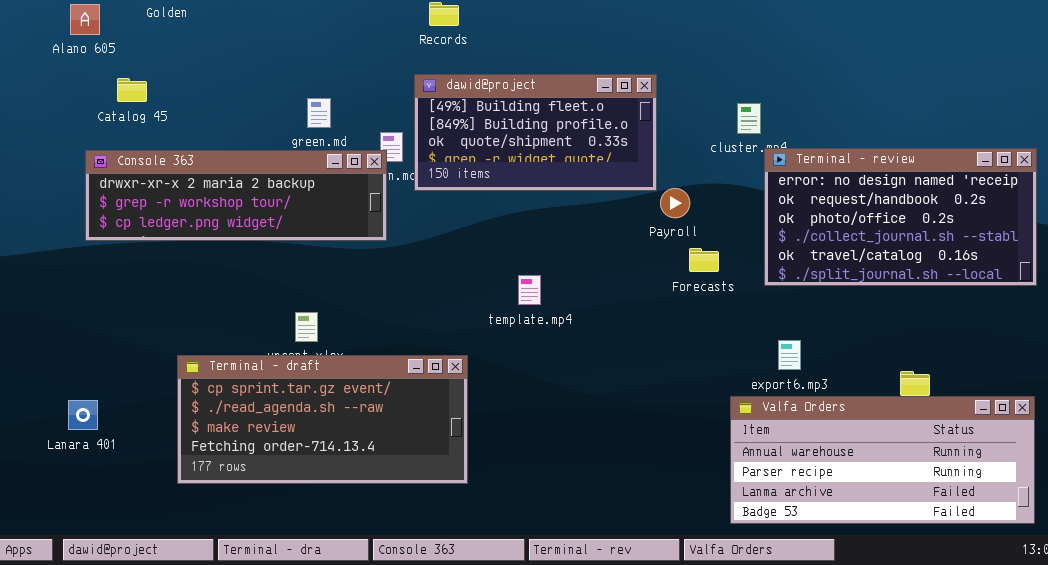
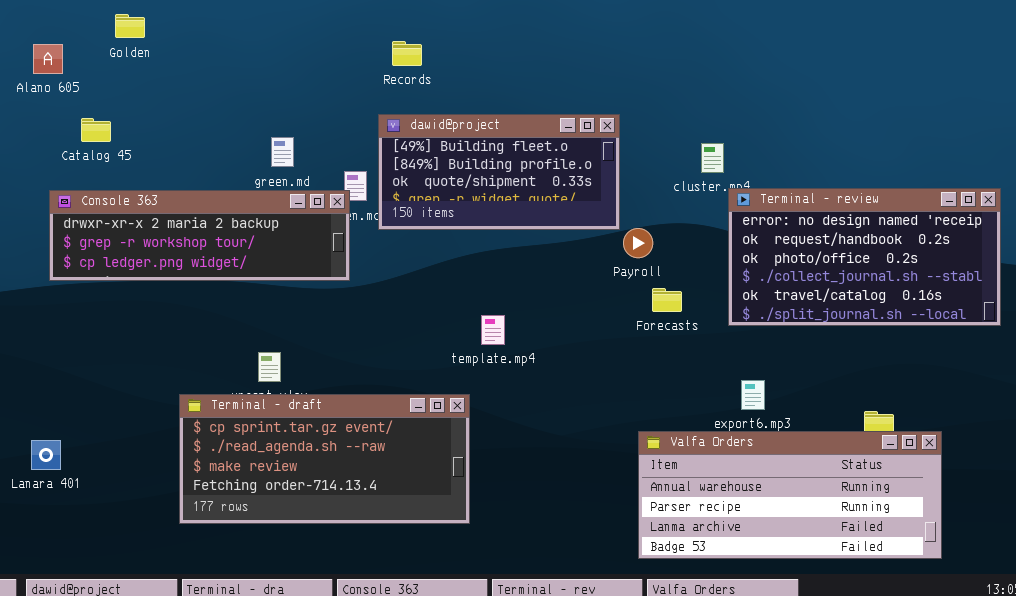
Terminal - draft: [177,355,468,484] -> [179,394,470,524], moved
Valfa Orders: [730,396,1035,524] -> [638,431,942,559], moved

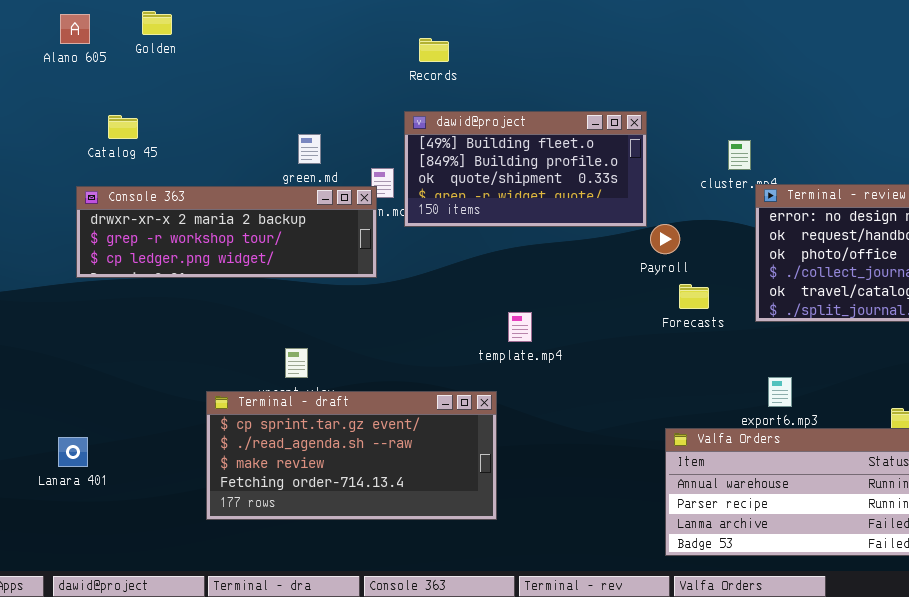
Alano 605: [33,44,63,74] -> [60,14,90,44], moved

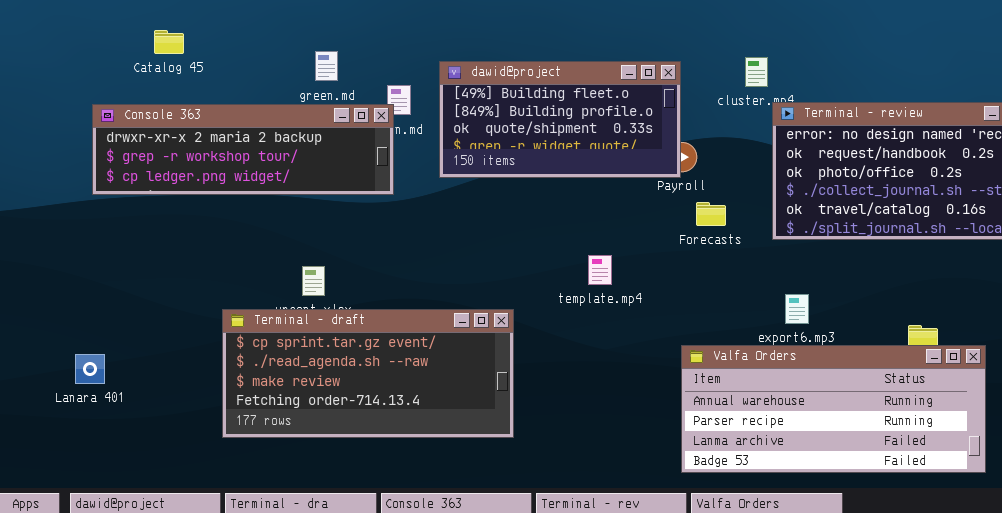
dawid@project: [404,111,647,227] -> [439,61,681,178], moved
Catalog 45: [108,115,138,139] -> [154,30,184,54], moved
template.mp4: [508,312,532,342] -> [588,255,612,285], moved

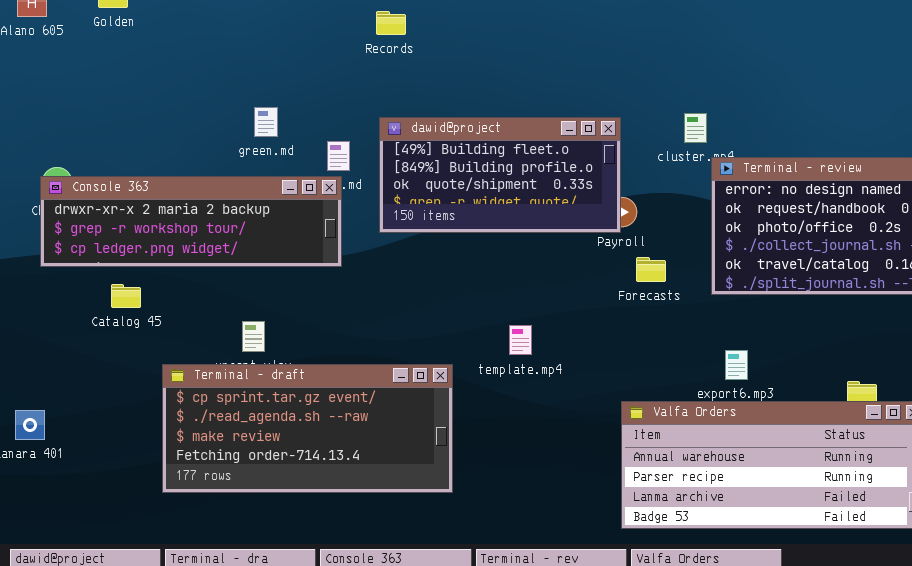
Catalog 45: [154,30,184,54] -> [111,284,141,308], moved
Console 363: [92,104,394,195] -> [40,176,342,267], moved
template.mp4: [588,255,612,285] -> [509,325,532,355], moved

